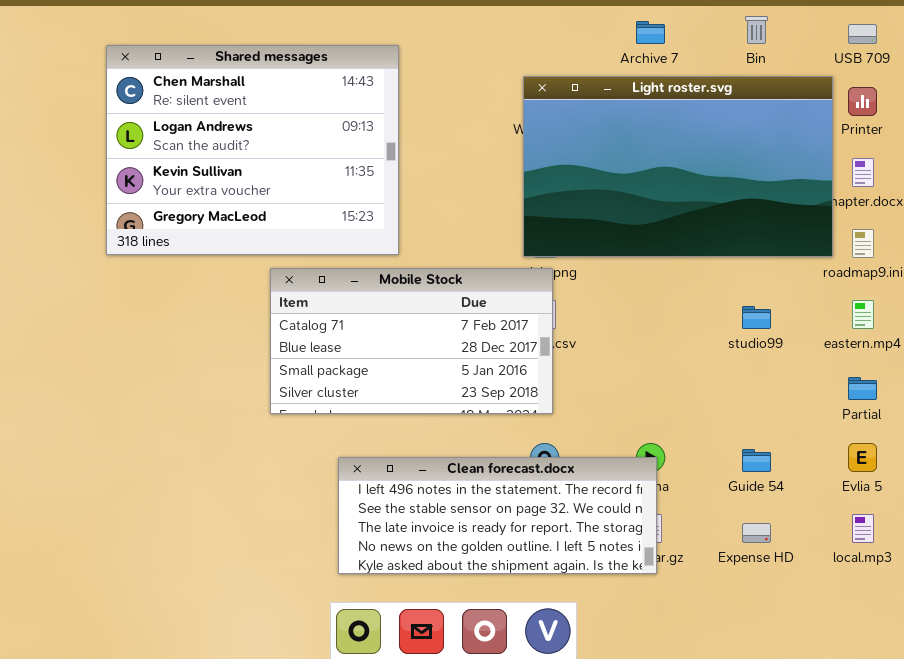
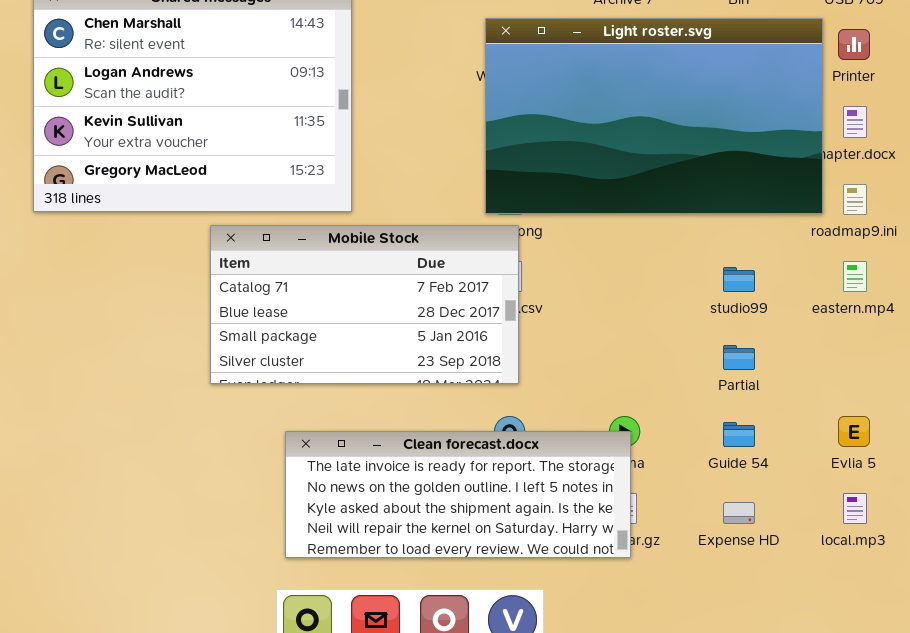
Partial: [848,377,877,400] -> [723,345,755,370], moved
Clean forecast.docx: [338,457,657,574] -> [285,431,631,558], scrolled down 2 rows

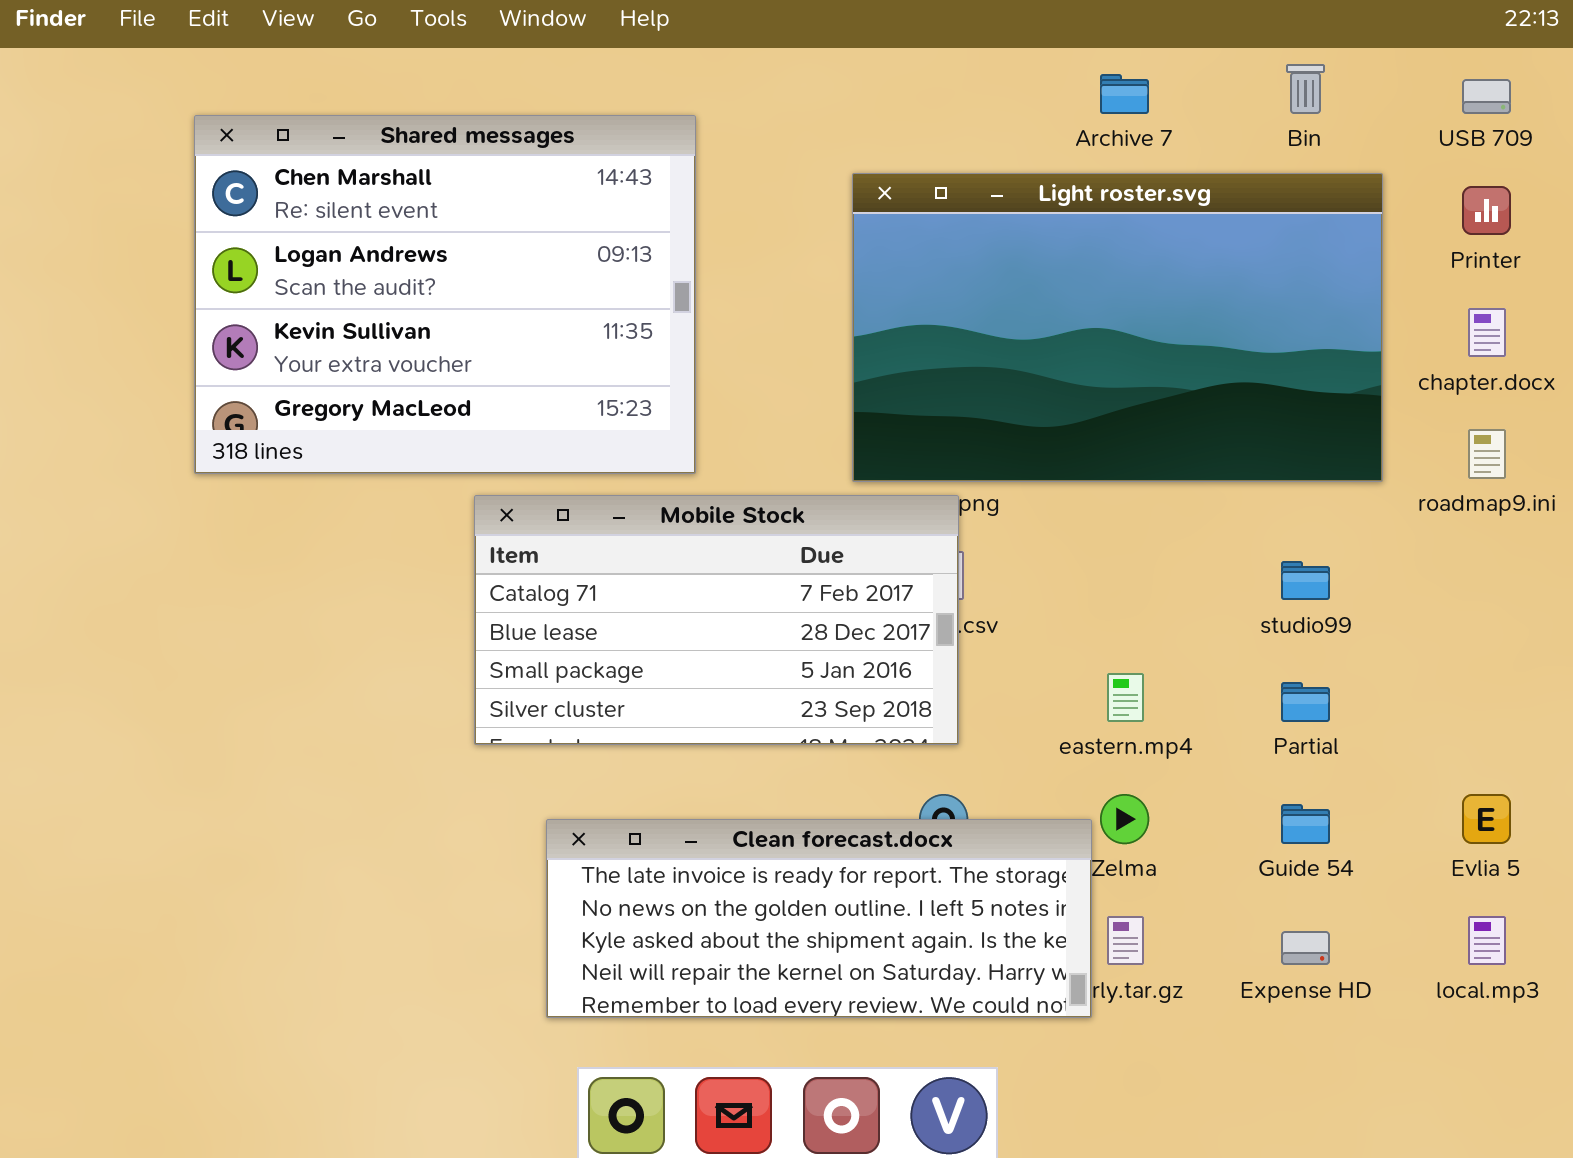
Light roster.svg: [485,18,823,214] -> [852,173,1383,482], moved
eastern.mp4: [843,261,867,292] -> [1107,673,1144,722], moved
Clean forecast.docx: [285,431,631,558] -> [546,819,1092,1018], moved

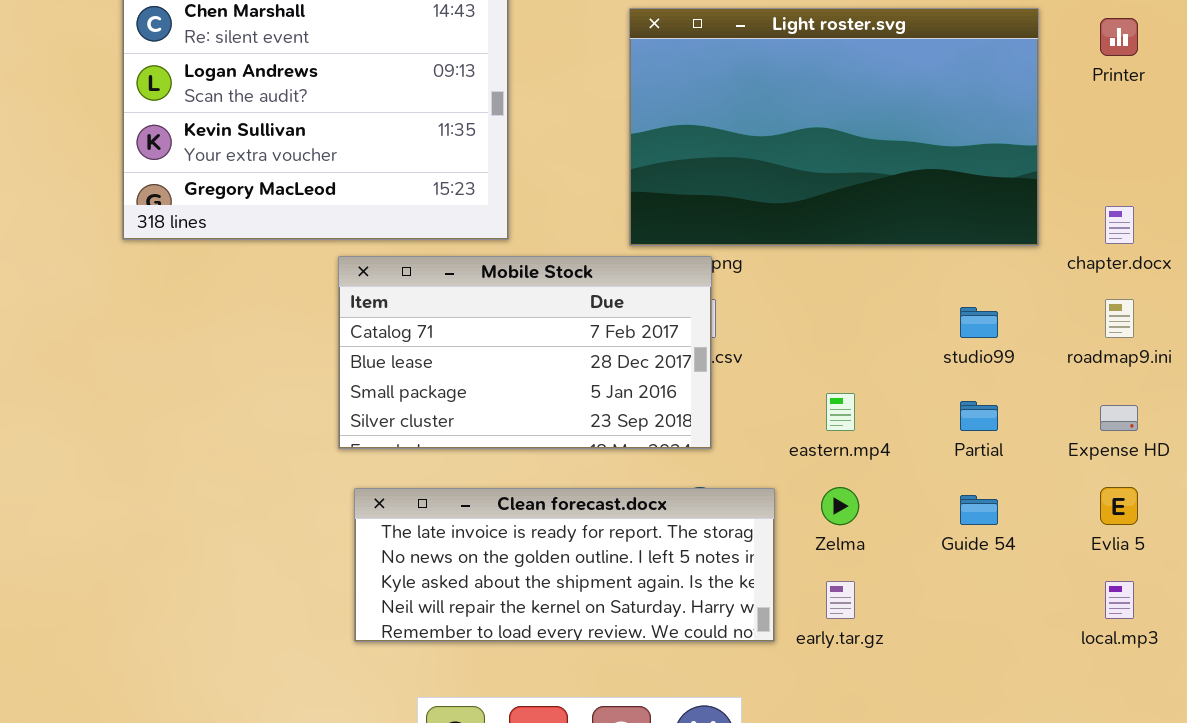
chapter.docx: [1468,308,1506,357] -> [1105,206,1134,244], moved
roadmap9.ini: [1468,429,1506,479] -> [1105,299,1134,338], moved
Clean forecast.docx: [546,819,1092,1018] -> [354,488,775,642], moved
Expense HD: [1281,931,1330,965] -> [1100,405,1138,431], moved

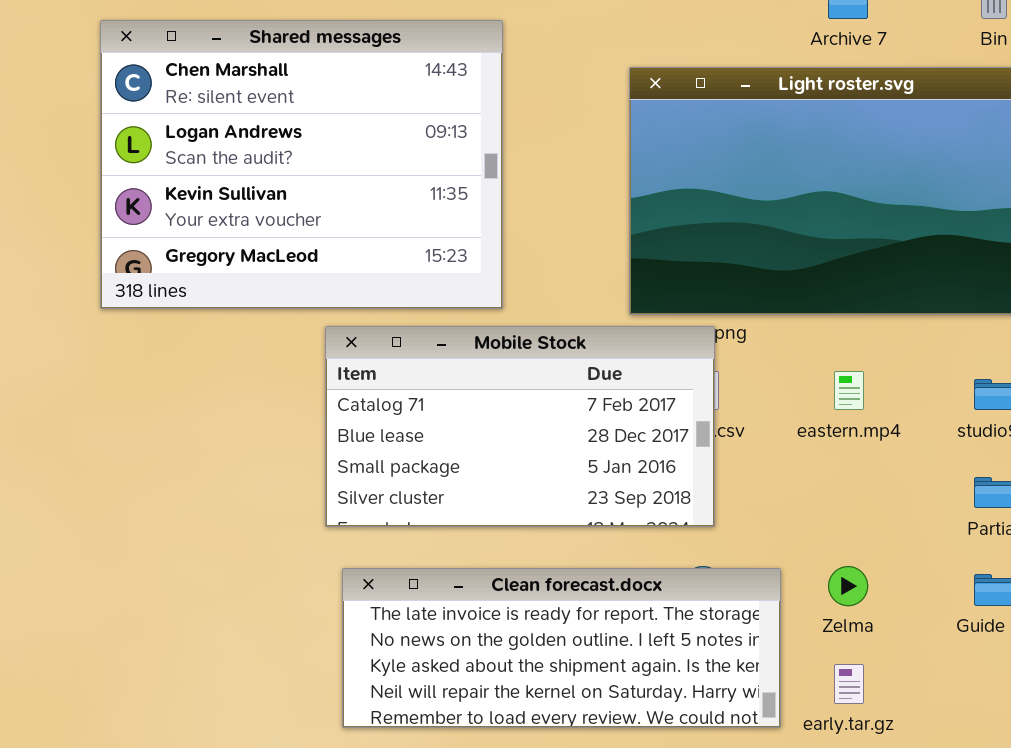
eastern.mp4: [826,393,855,431] -> [834,371,864,410], moved

